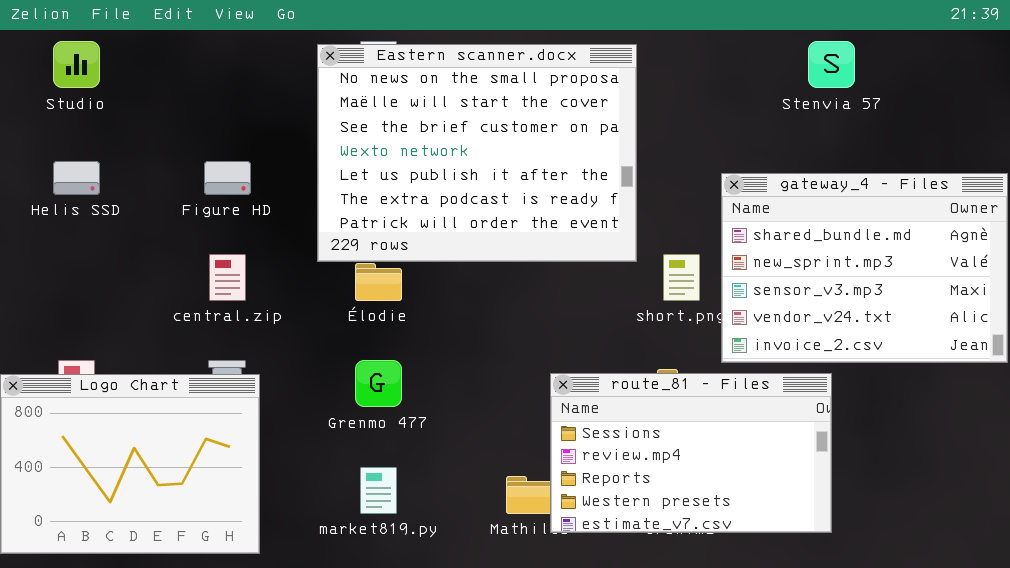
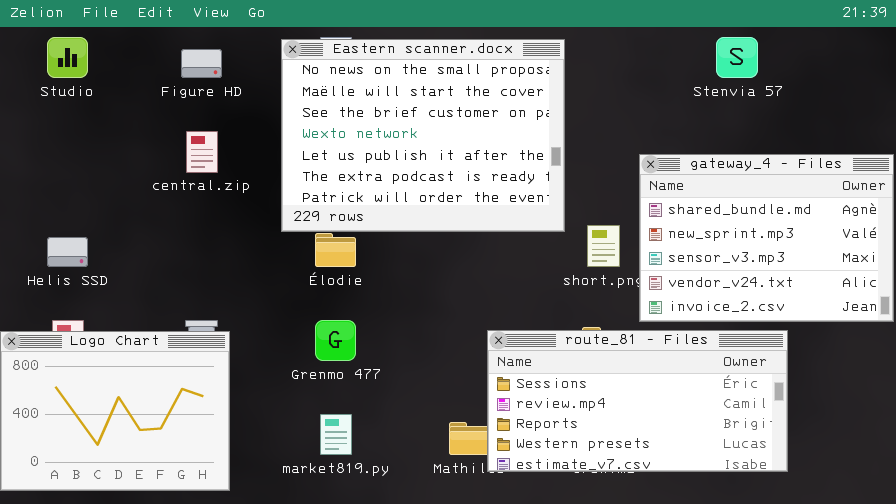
Helis SSD: [53,161,100,195] -> [47,237,88,267], moved
Figure HD: [204,161,251,195] -> [181,49,222,78], moved
central.zip: [209,254,246,301] -> [186,131,218,173], moved
route_81 - Files: [550,373,832,533] -> [487,330,788,472], resized

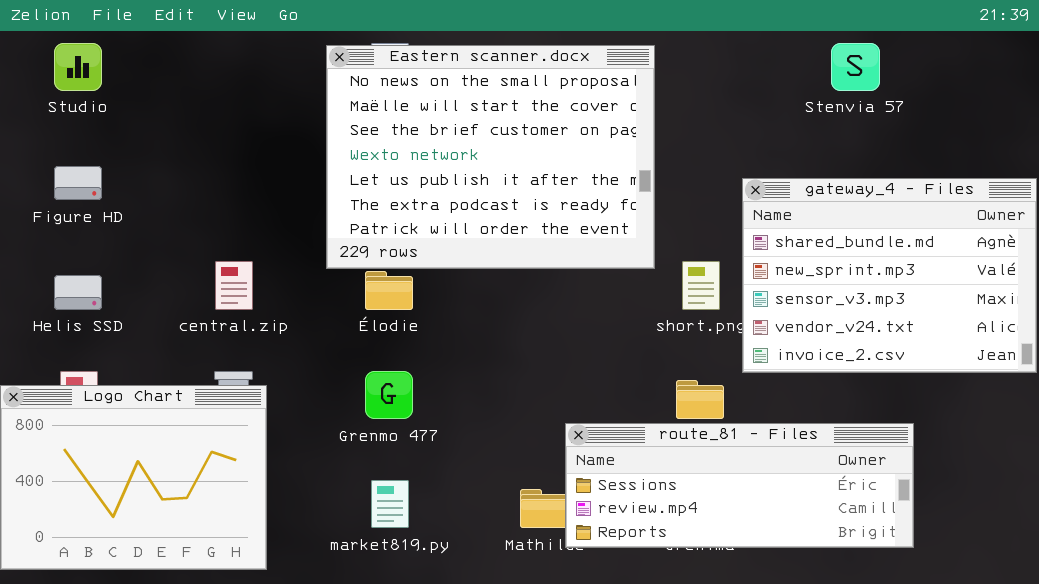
Figure HD: [181,49,222,78] -> [54,166,102,200], moved
central.zip: [186,131,218,173] -> [215,261,253,310], moved
route_81 - Files: [487,330,788,472] -> [565,423,914,548], resized

